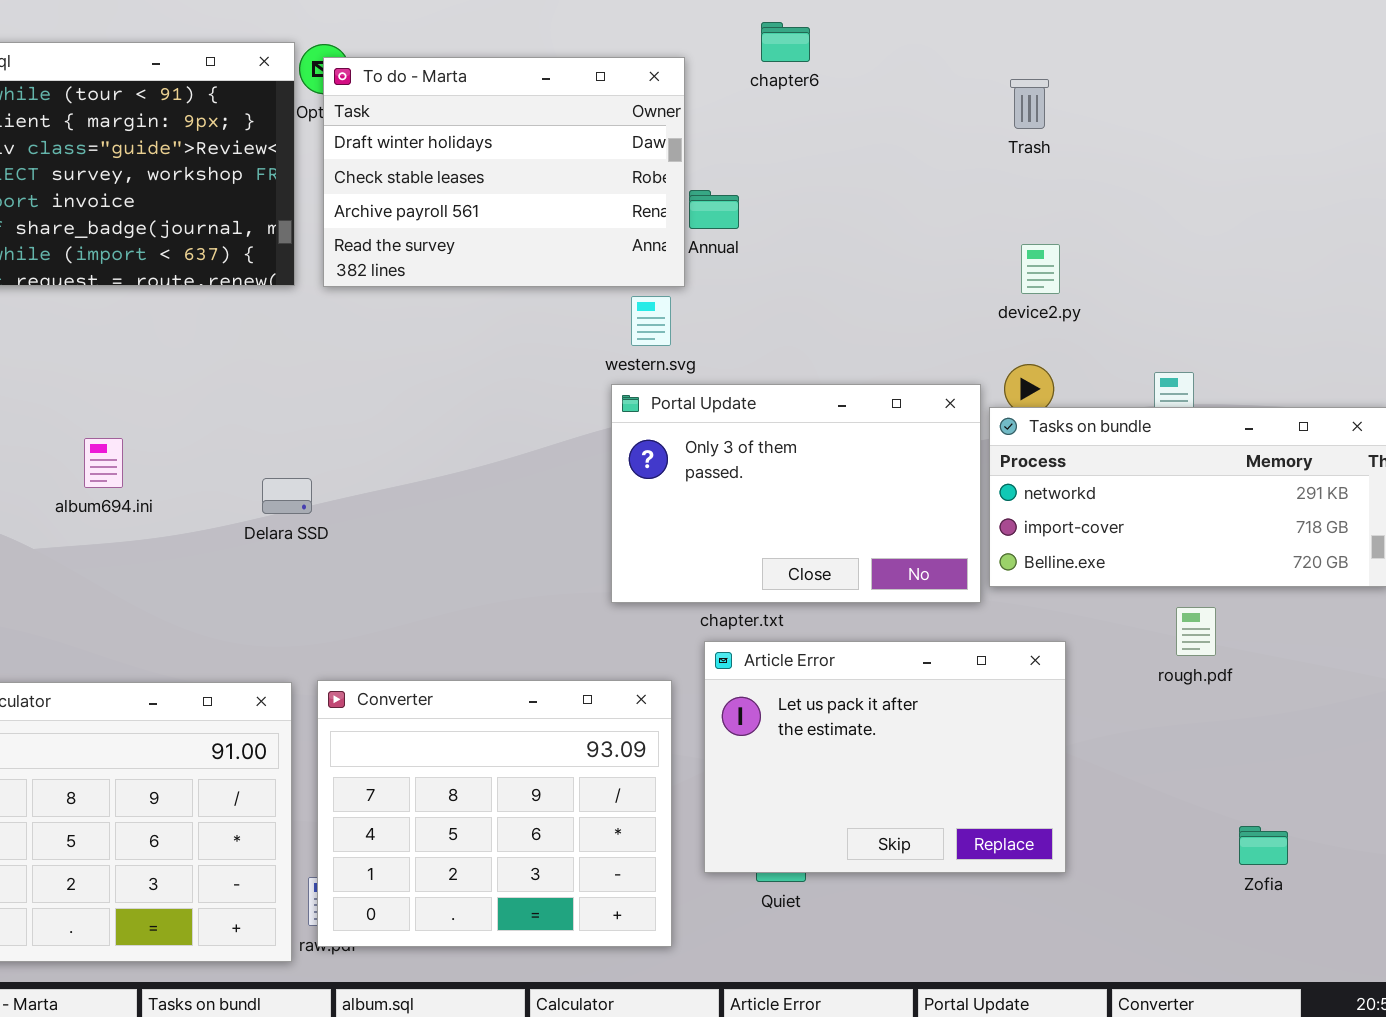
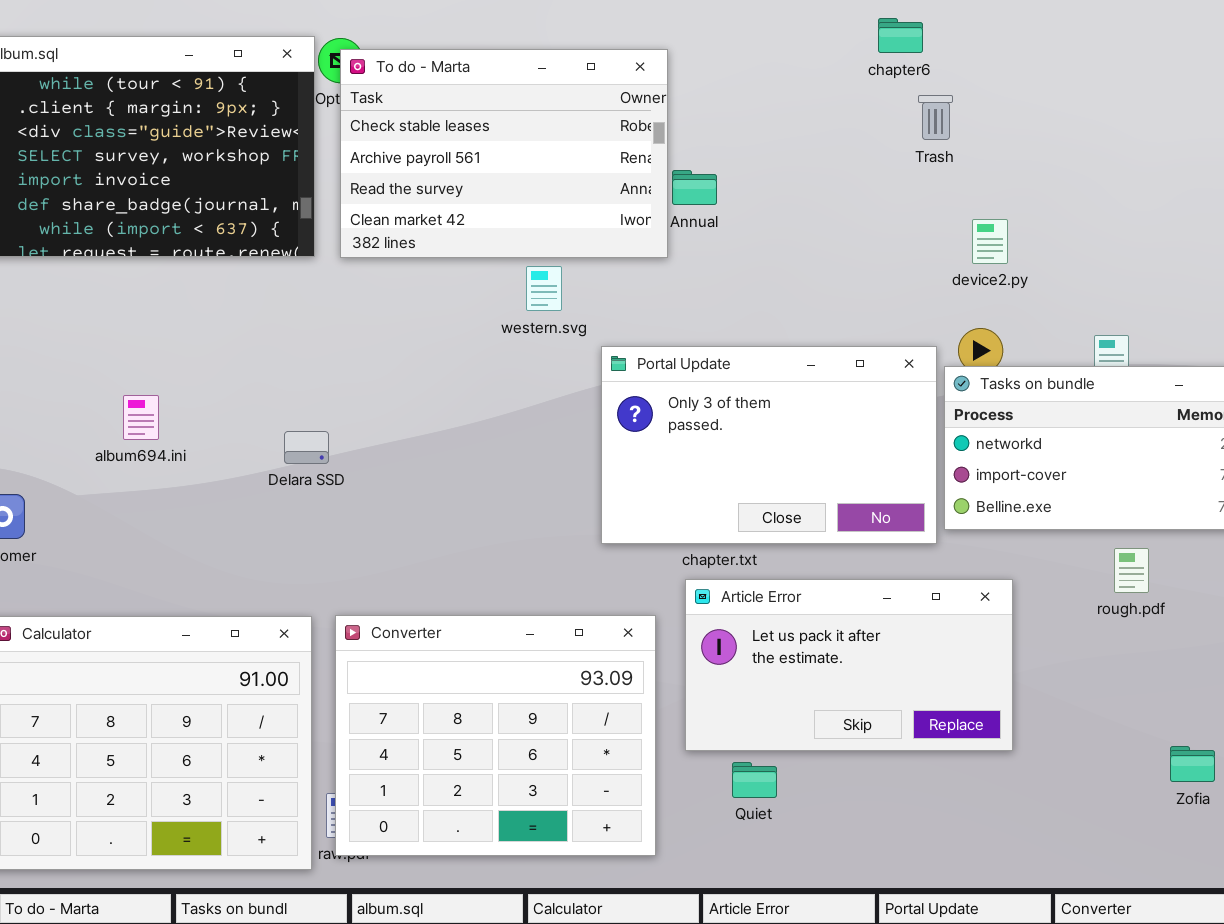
chapter6: [761,22,810,62] -> [878,18,923,53], moved
To do - Marta: [323,57,685,287] -> [340,49,668,258], scrolled down 1 row
Trash: [1010,79,1049,129] -> [918,95,953,140], moved
western.svg: [631,296,671,346] -> [526,266,562,311], moved
Article Error: [704,641,1066,873] -> [685,579,1013,751], resized

